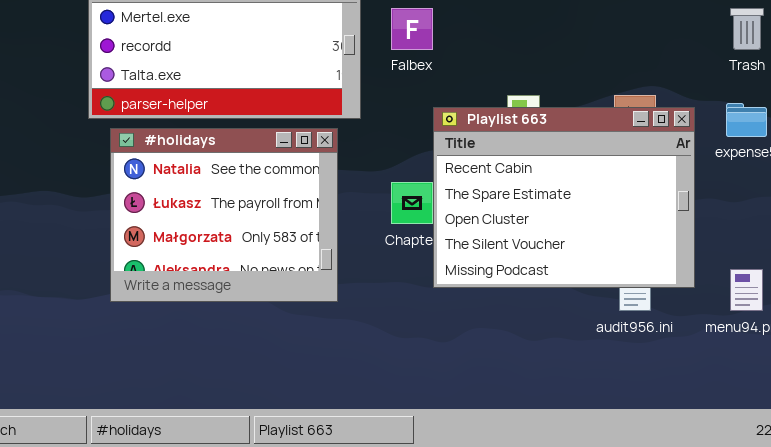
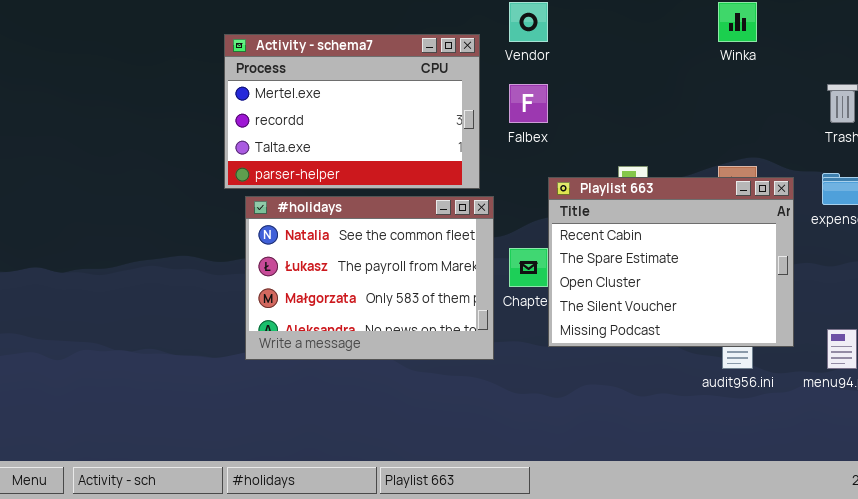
#holidays: [110,128,338,302] -> [245,196,494,360], resized

